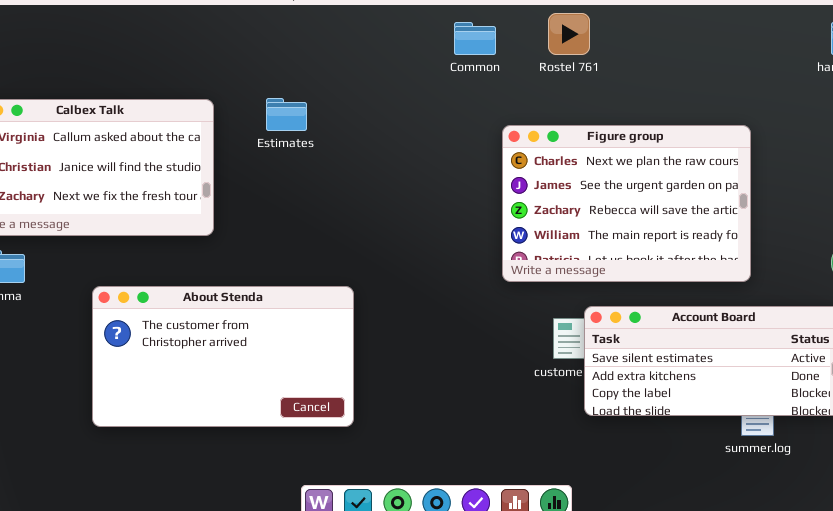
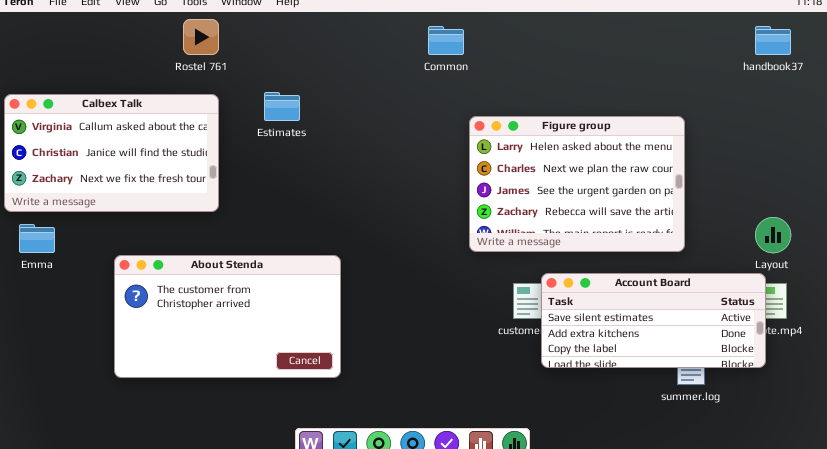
Rostel 761: [548,13,590,55] -> [183,19,219,55], moved
Figure group: [502,125,751,282] -> [469,116,685,252], scrolled up 1 row

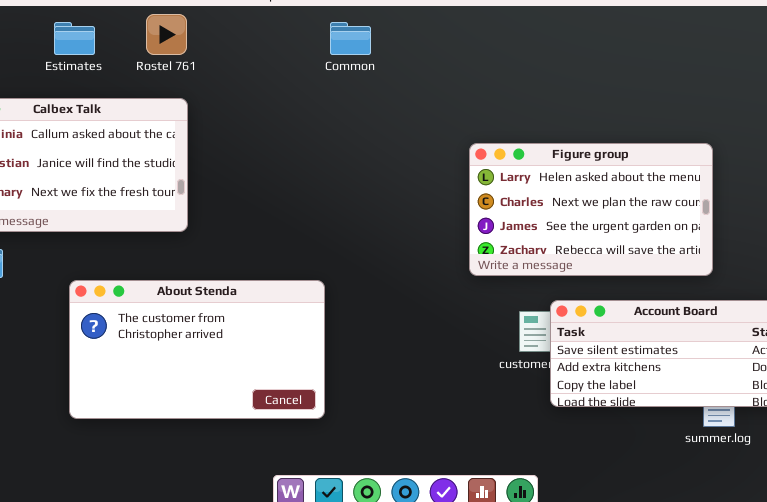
Common: [428,26,464,55] -> [330,22,371,55], moved
Estimates: [264,92,300,121] -> [54,22,95,55], moved
Figure group: [469,116,685,252] -> [469,143,713,276], resized

